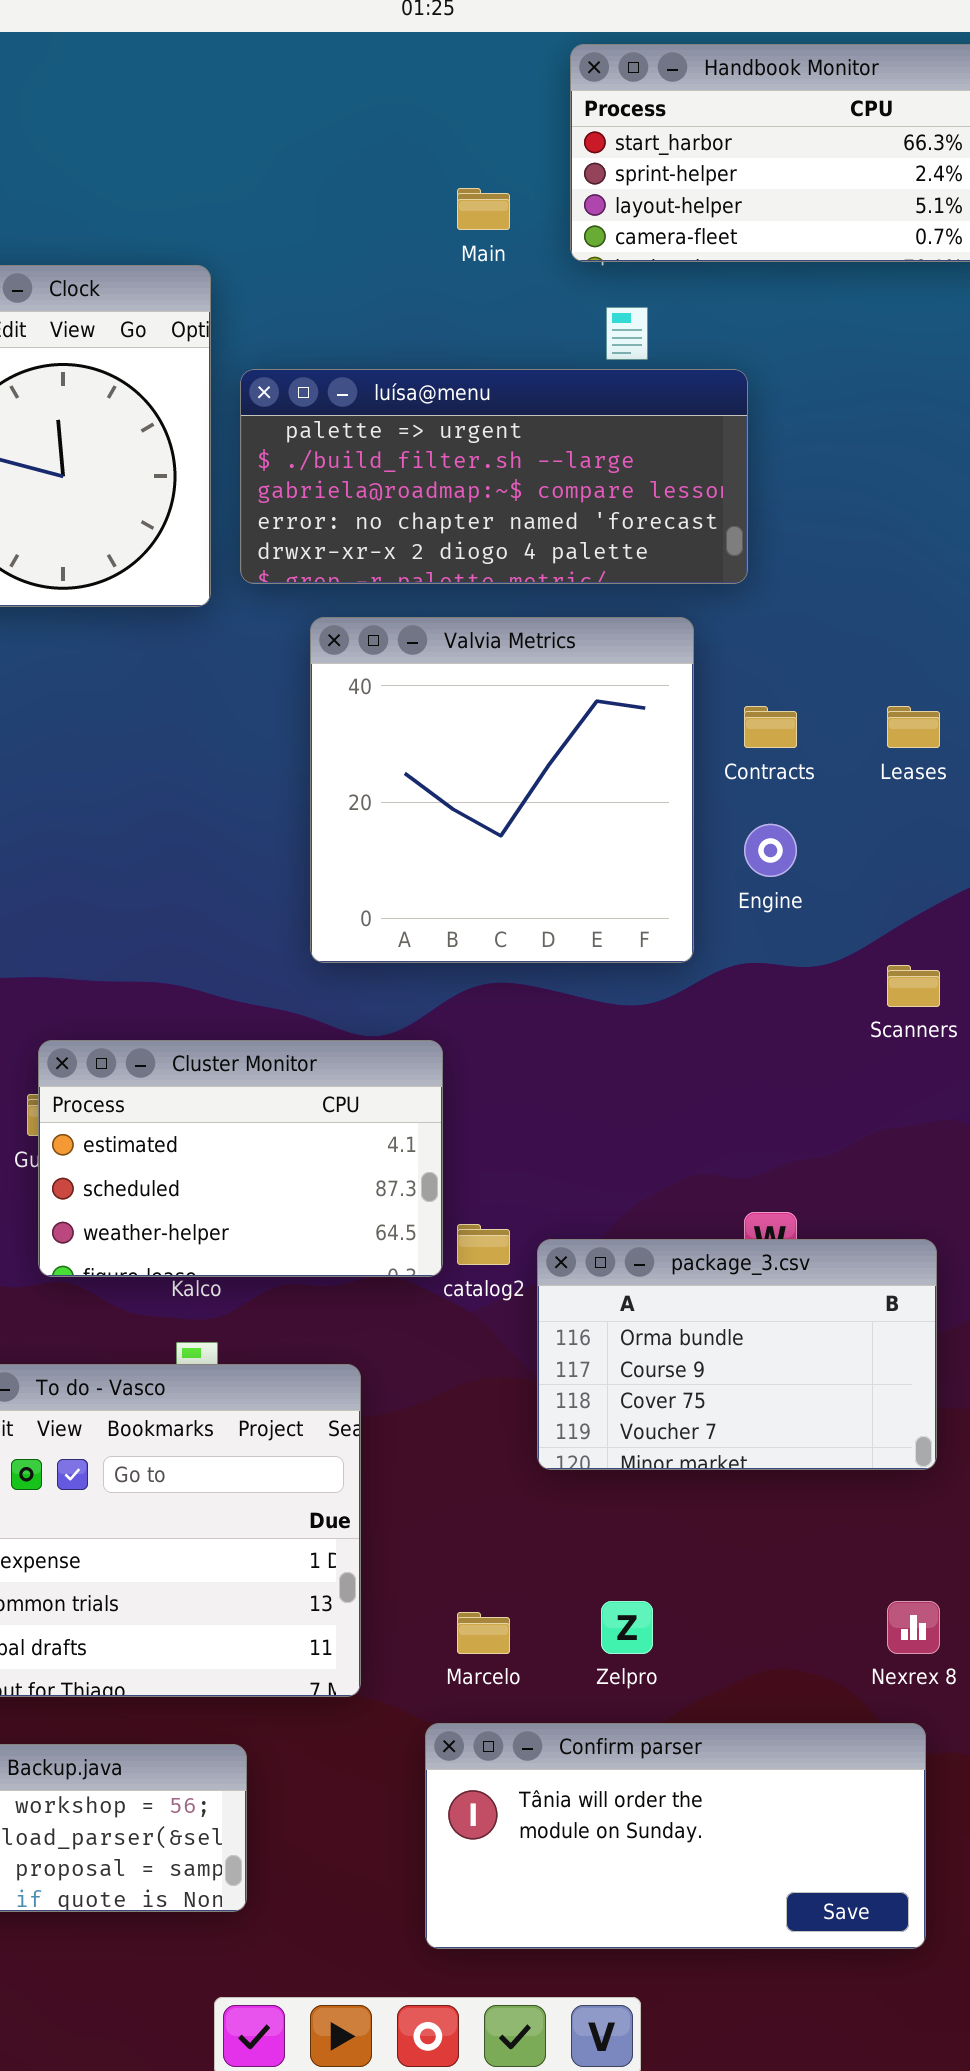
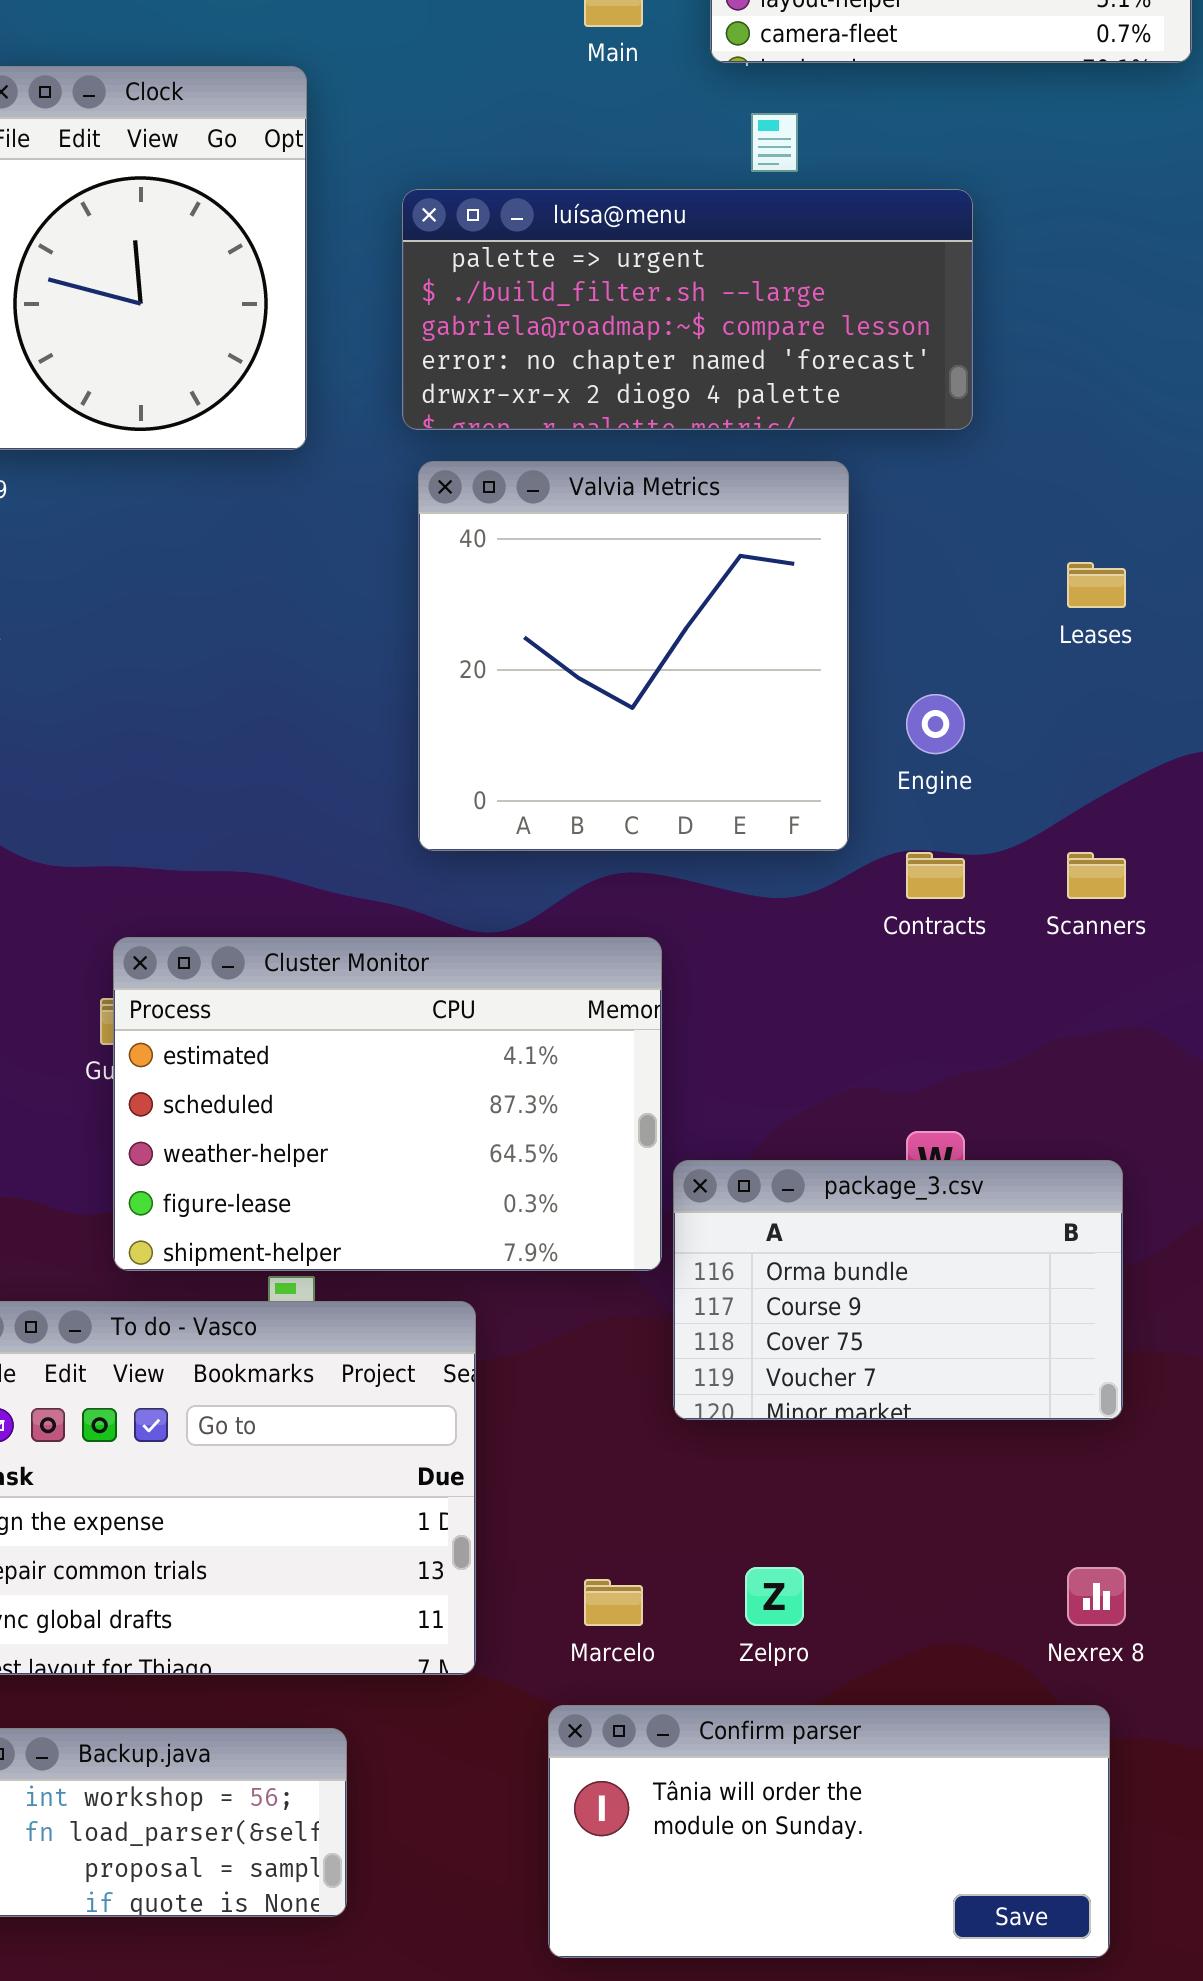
luísa@menu: [240,369,748,584] -> [402,189,973,430], moved
Contracts: [744,706,797,748] -> [906,852,965,899], moved
Cluster Monitor: [38,1040,443,1277] -> [113,937,662,1271], resized

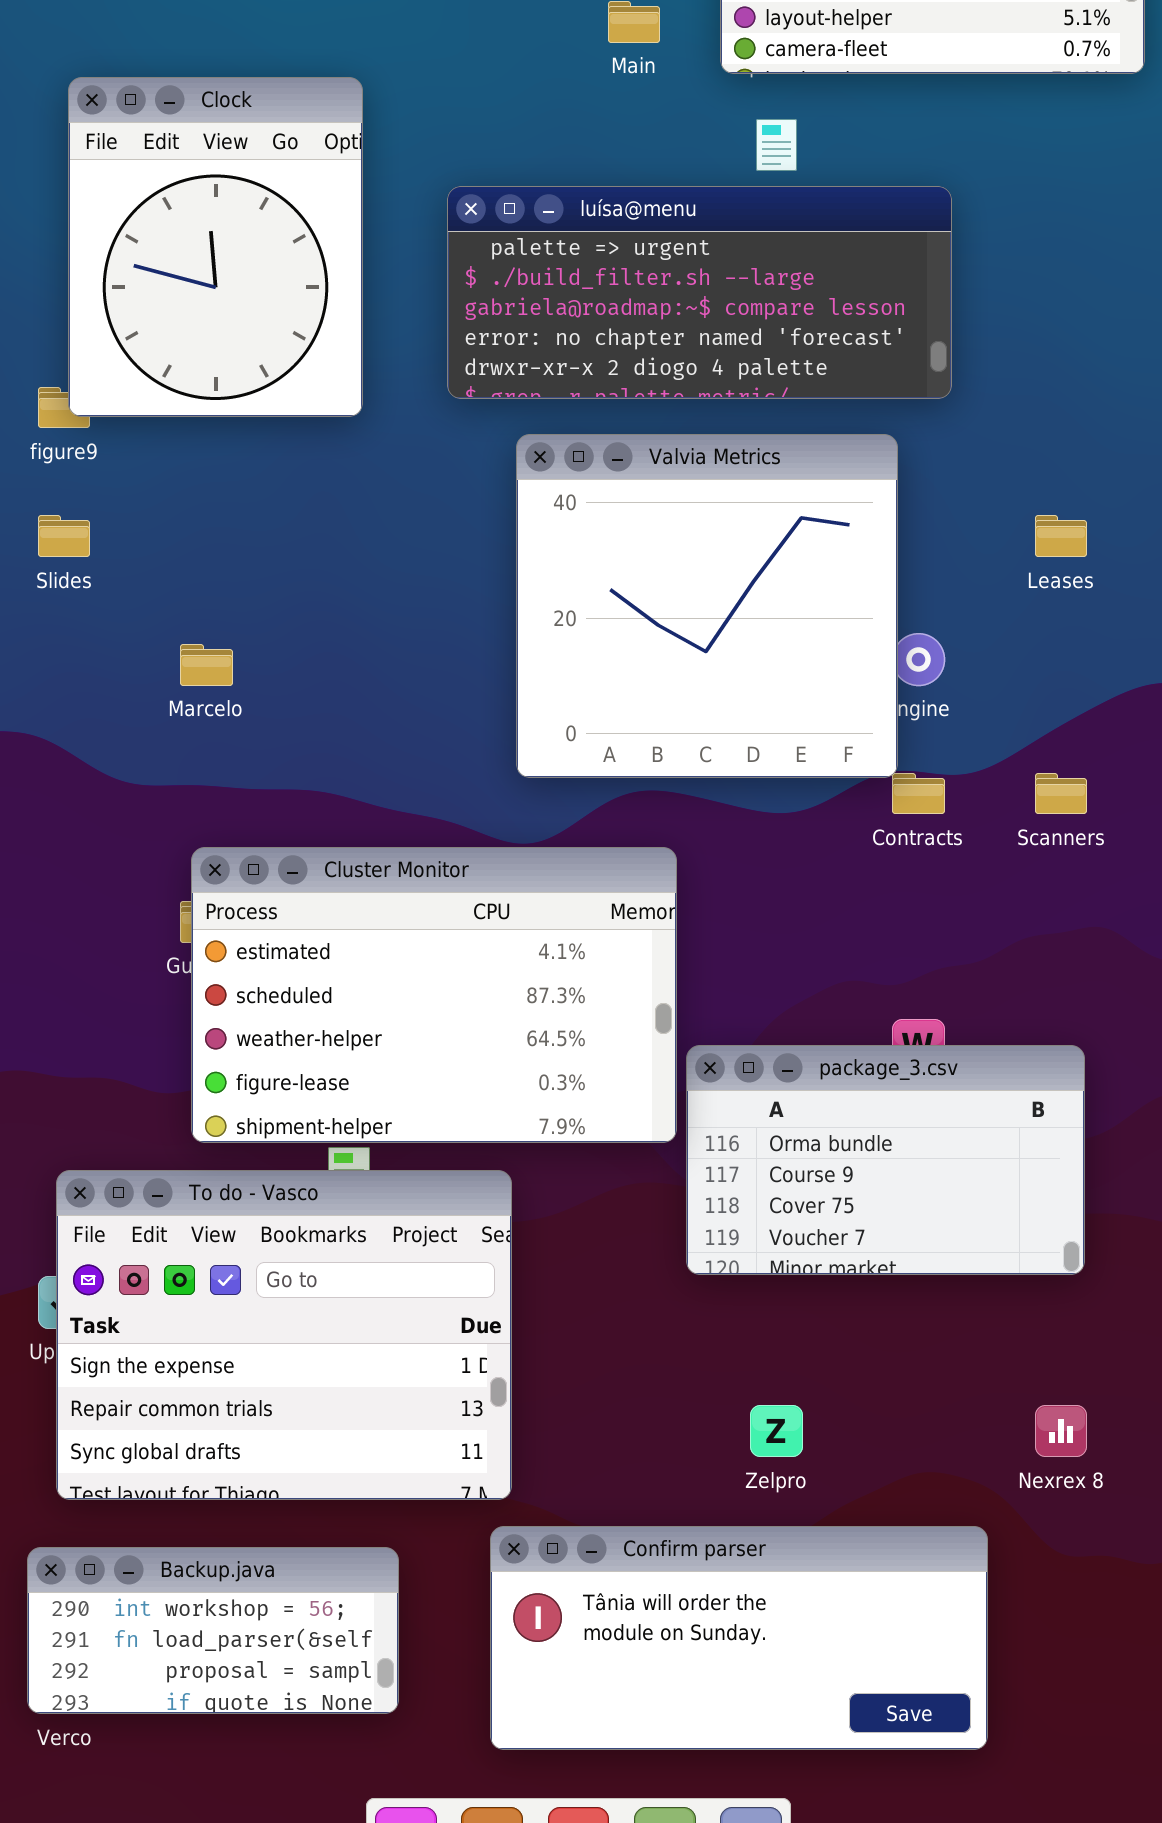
Valvia Metrics: [418,461,849,851] -> [516,434,898,778], moved
Marcelo: [584,1579,643,1626] -> [180,644,233,686], moved
Confirm parser: [548,1705,1110,1958] -> [490,1526,988,1750], moved

